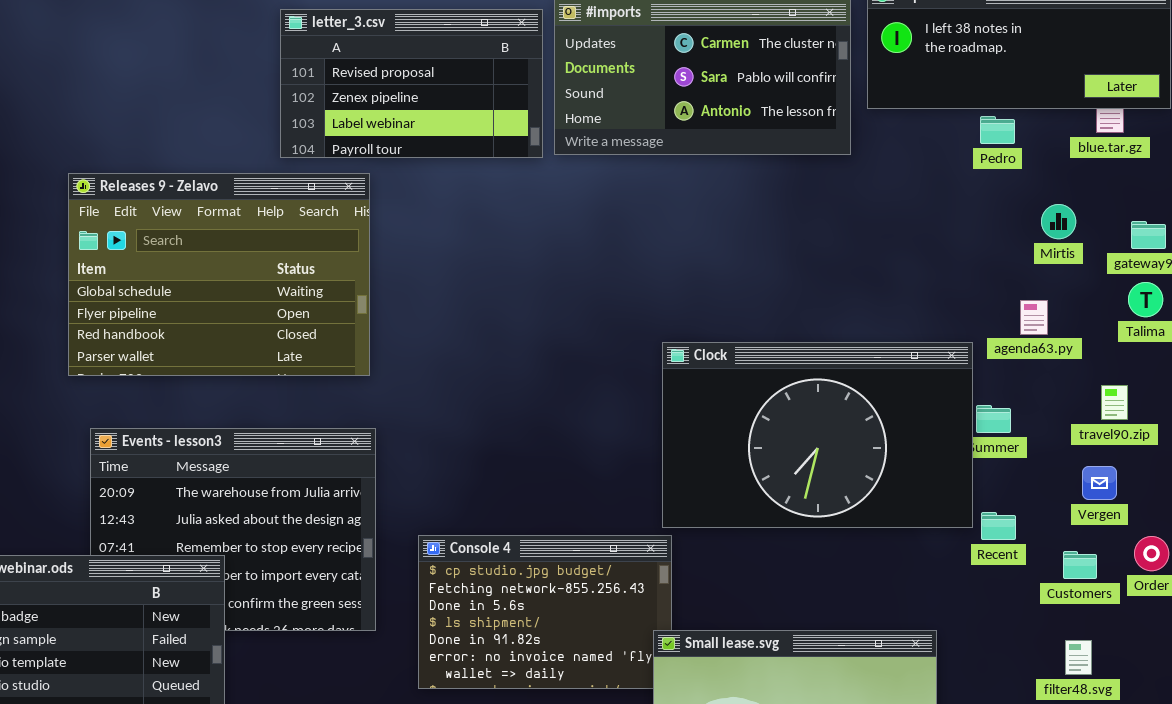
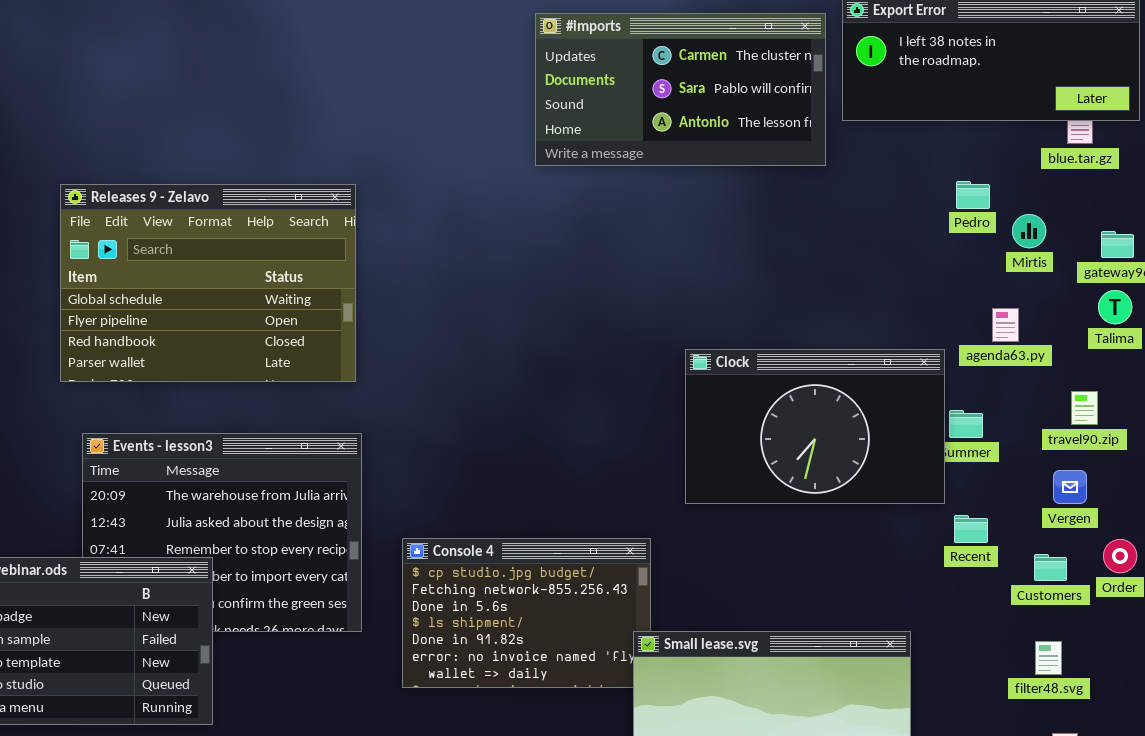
letter_3.csv: [280,9,543,158] -> none, closed
Pedro: [980,116,1015,144] -> [956,181,990,209], moved
Clock: [662,342,973,528] -> [685,349,945,504], resized

